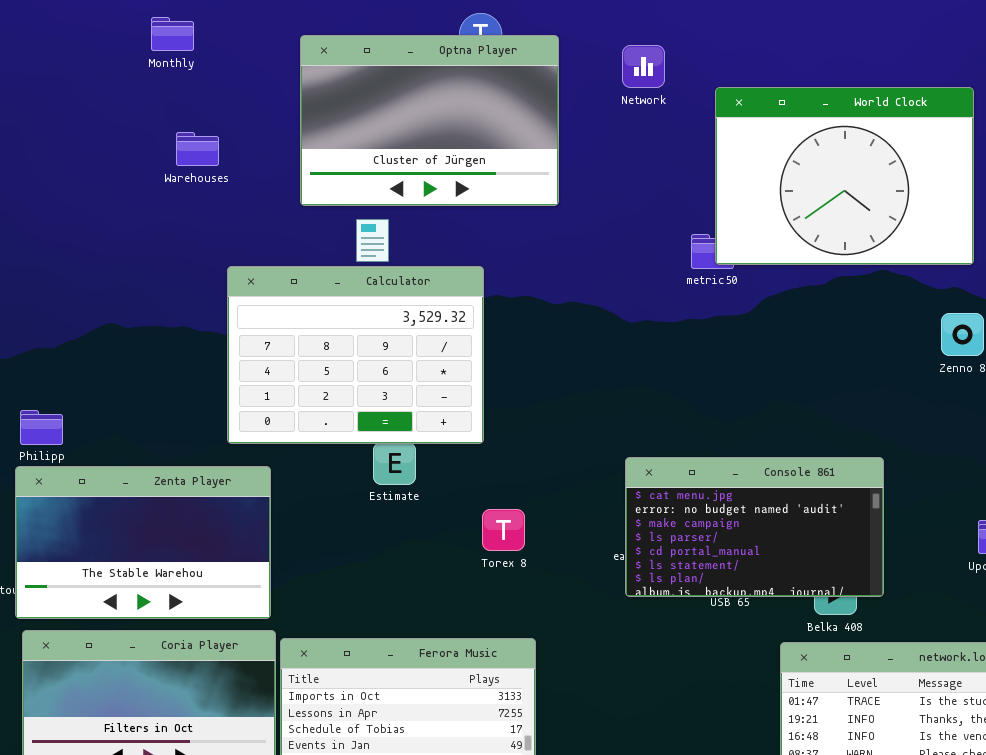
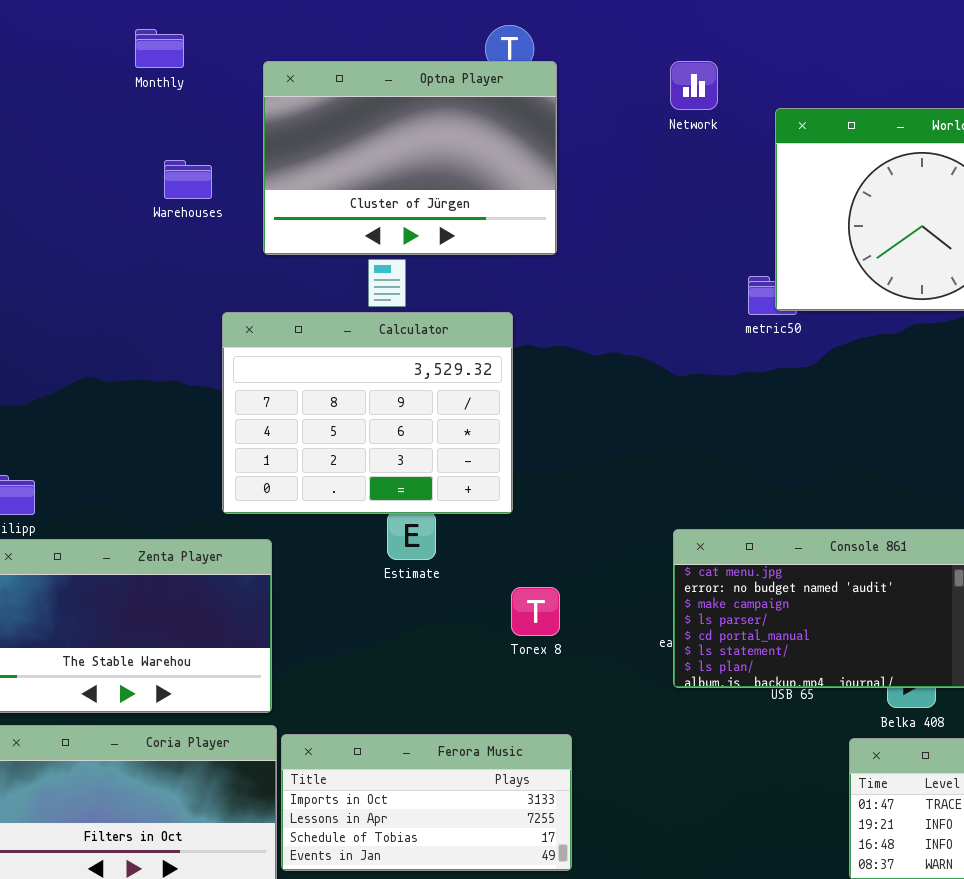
Optna Player: [300,35,559,206] -> [263,61,557,255], moved

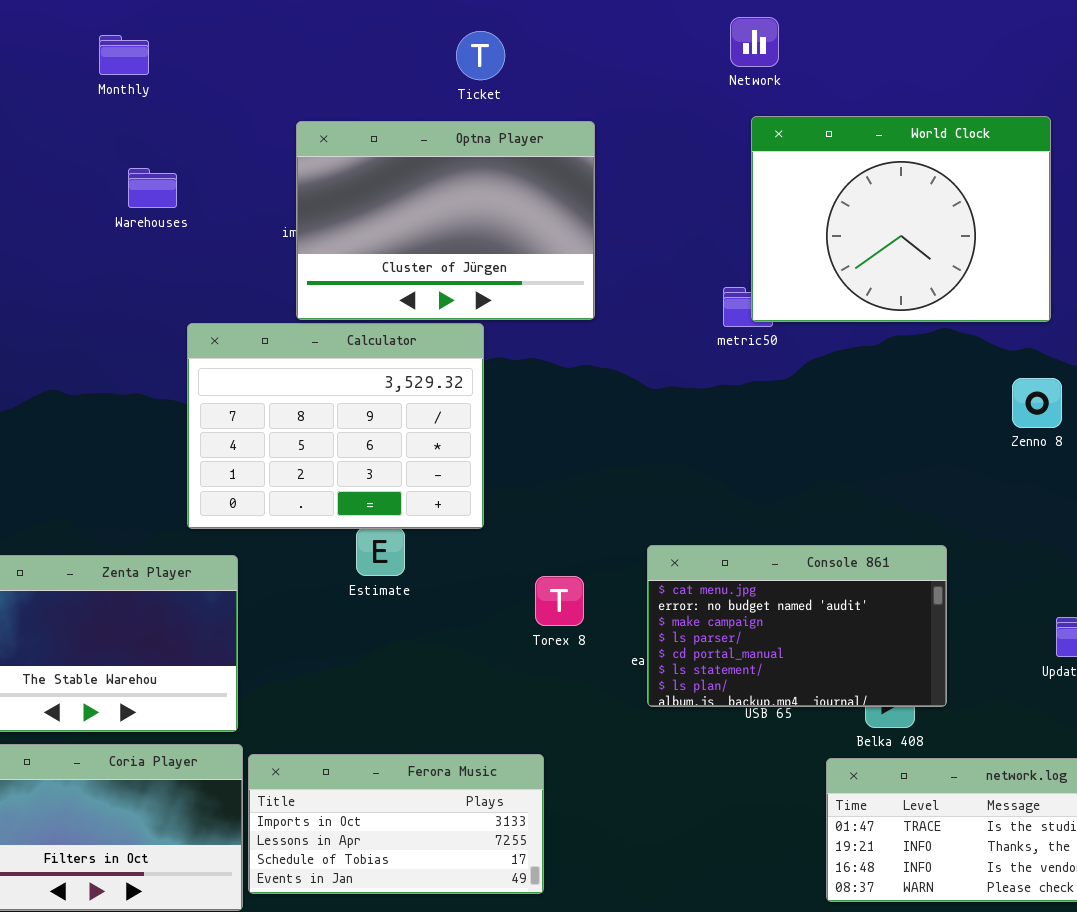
Optna Player: [263,61,557,255] -> [296,121,595,320], moved
Network: [670,61,718,110] -> [730,17,779,67], moved
Torex 8: [511,587,560,636] -> [535,576,584,626], moved

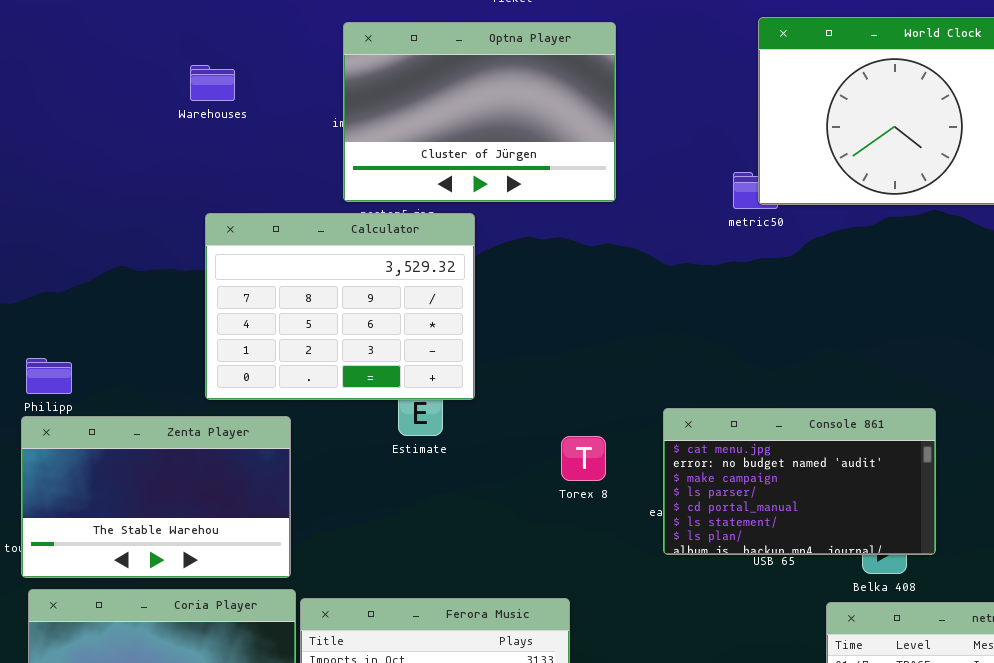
Calculator: [187,323,484,529] -> [205,213,475,400], moved

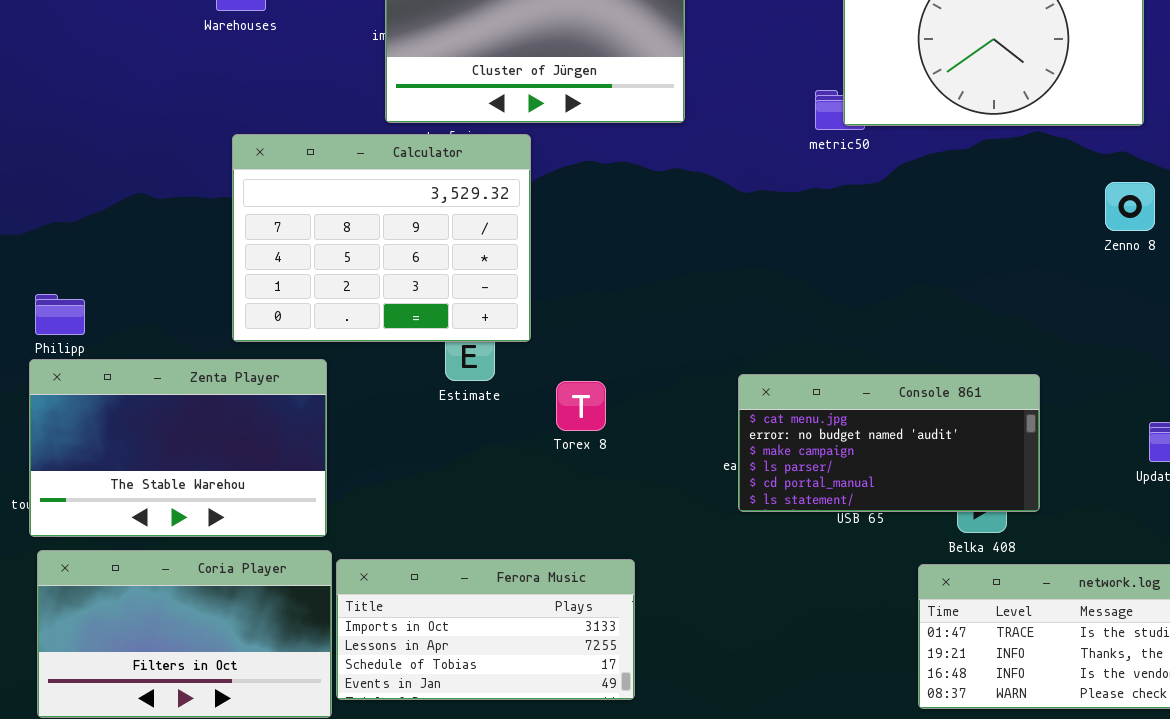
Console 861: [663,408,936,555] -> [738,374,1040,512], resized
Torex 8: [561,436,606,481] -> [556,381,606,431], moved

